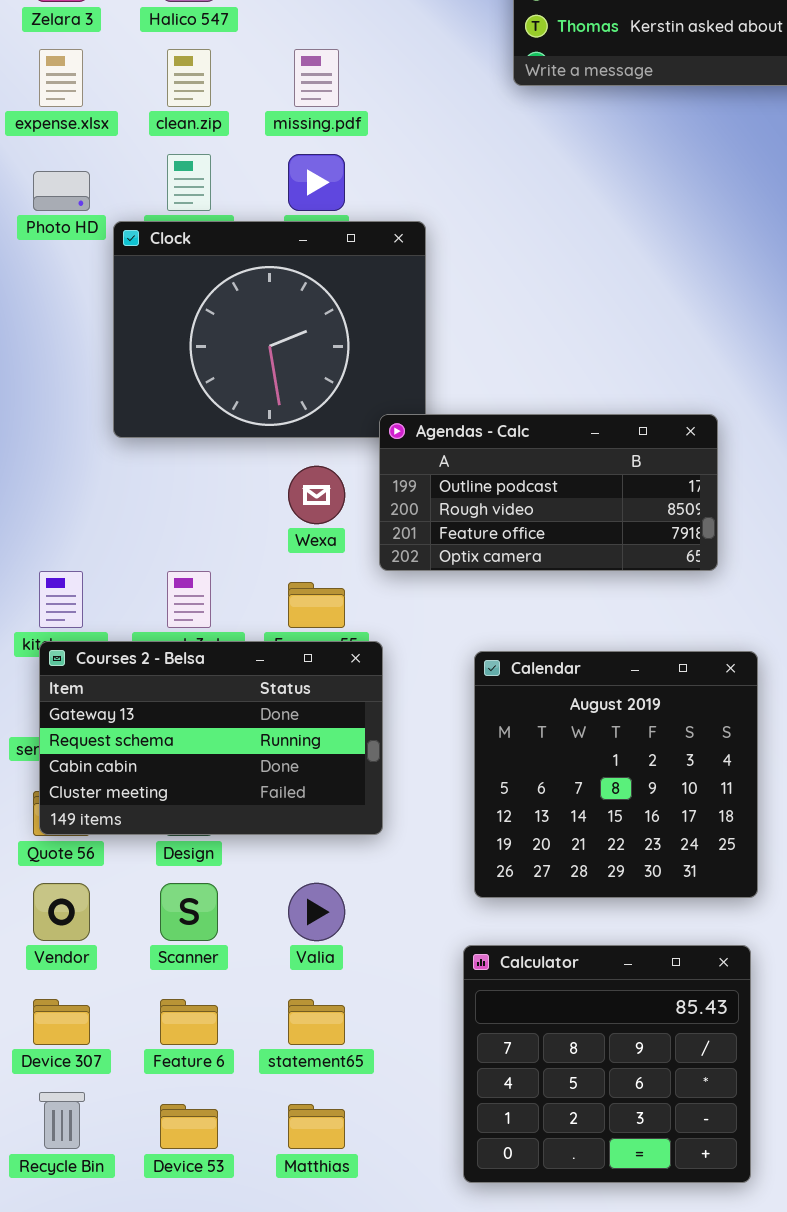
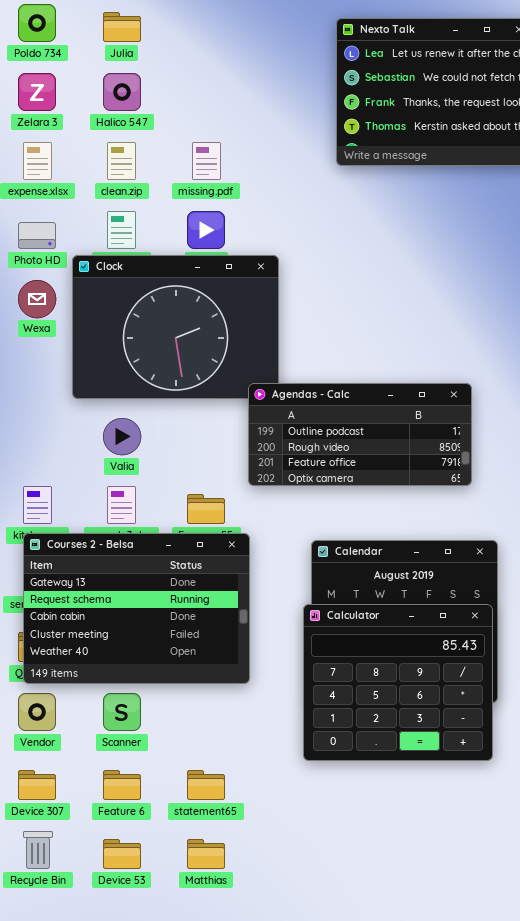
Wexa: [288,466,345,524] -> [18,280,56,318], moved
Courses 2 - Belsa: [39,641,383,835] -> [23,533,250,684], resized
Valia: [288,883,345,941] -> [103,418,141,455], moved
Calculator: [463,945,751,1183] -> [303,604,493,761], moved

